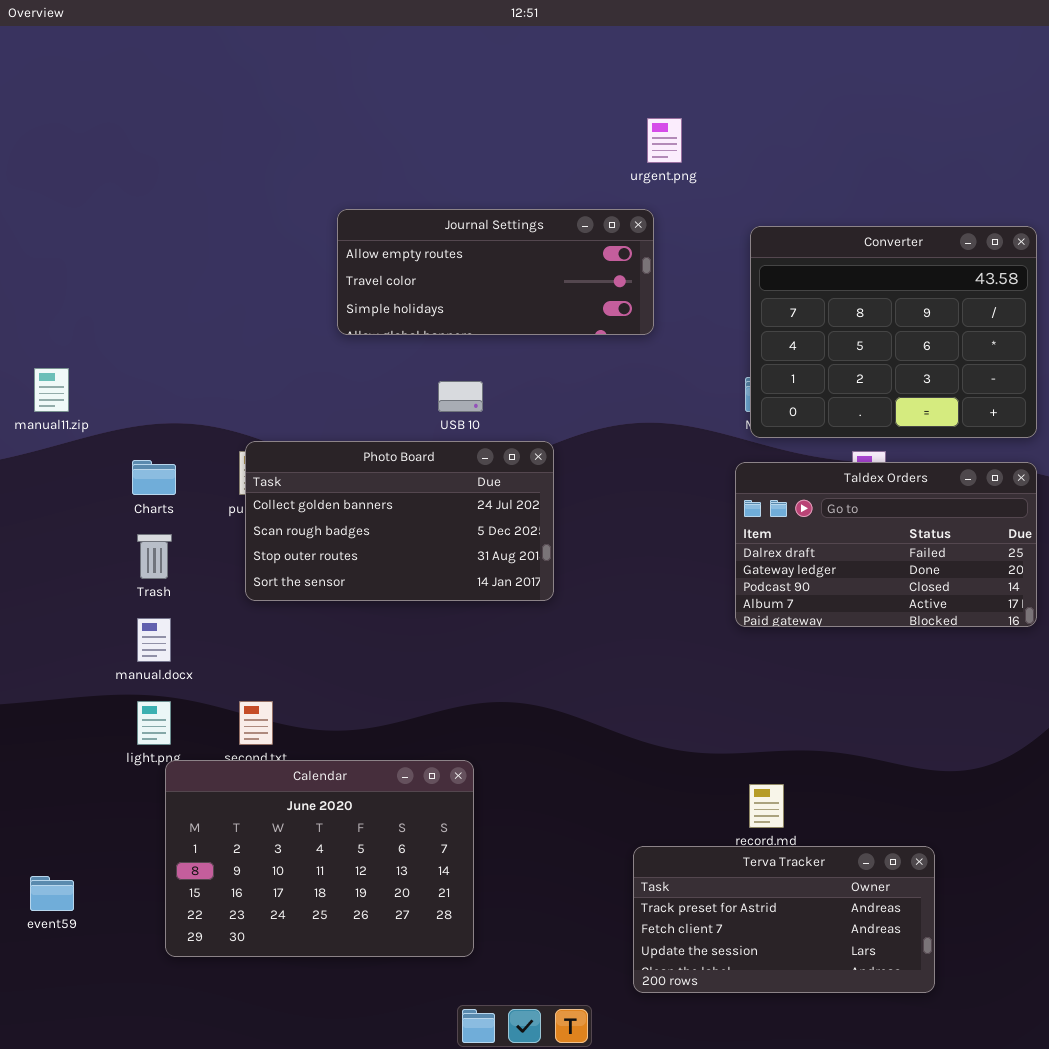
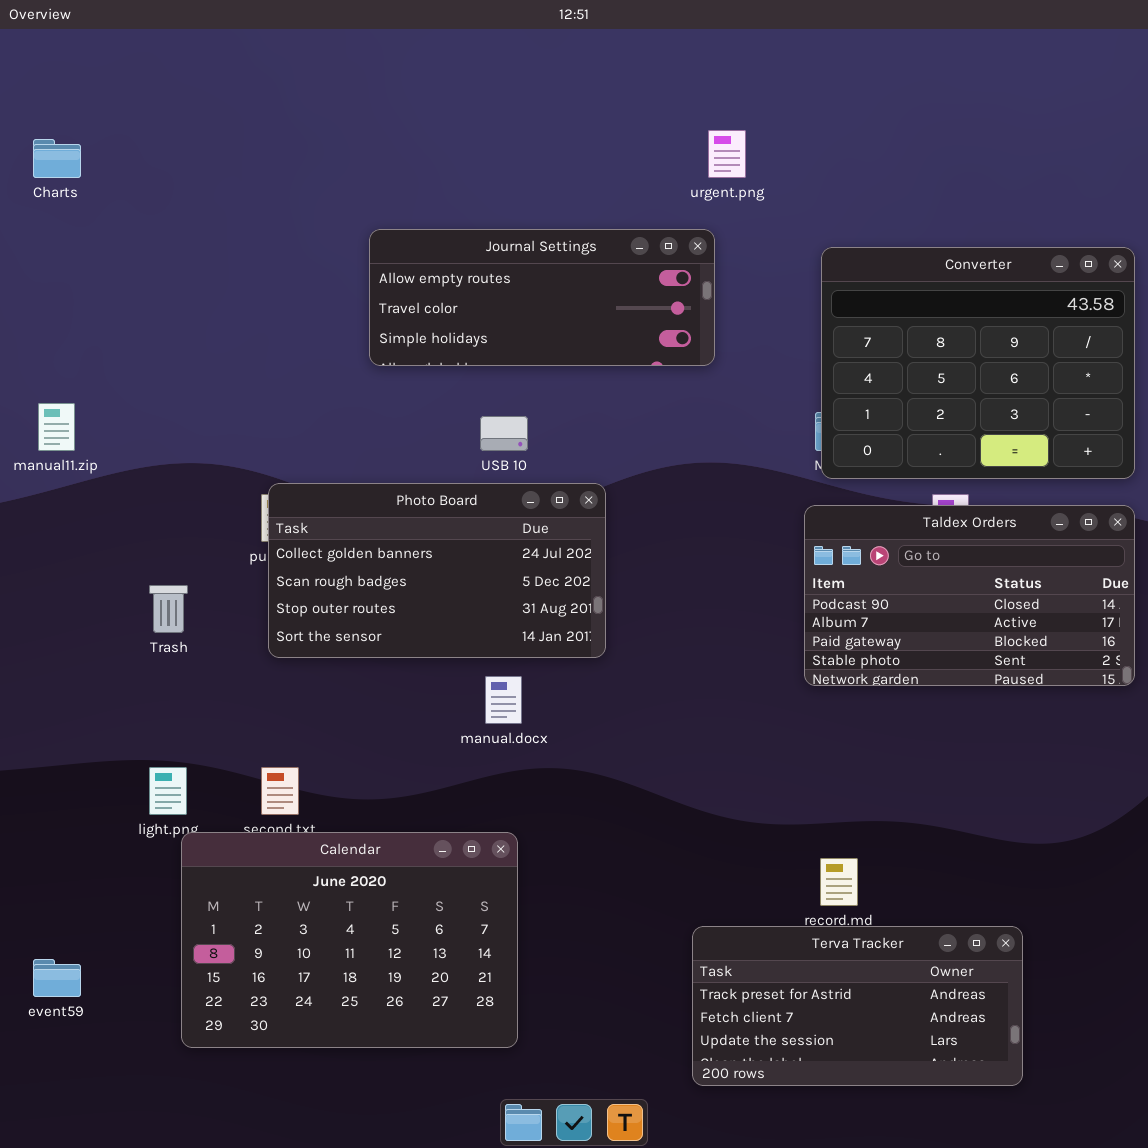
Charts: [132,460,176,495] -> [33,139,81,178], moved
Taldex Orders: [735,462,1037,627] -> [804,505,1135,686], scrolled down 2 rows
manual.docx: [137,618,171,662] -> [485,676,522,724], moved

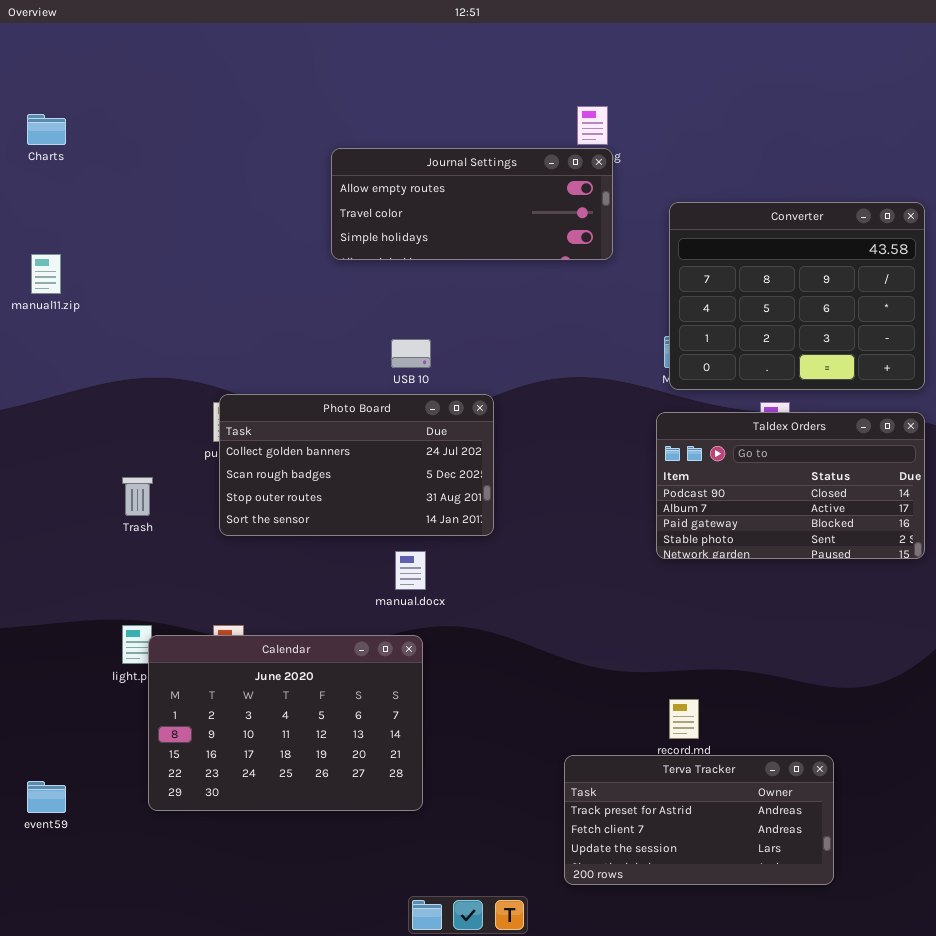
Journal Settings: [369,229,715,366] -> [331,148,613,260], moved
manual11.zip: [38,403,75,451] -> [31,254,61,294], moved
Calendar: [181,832,518,1048] -> [148,635,423,811], moved

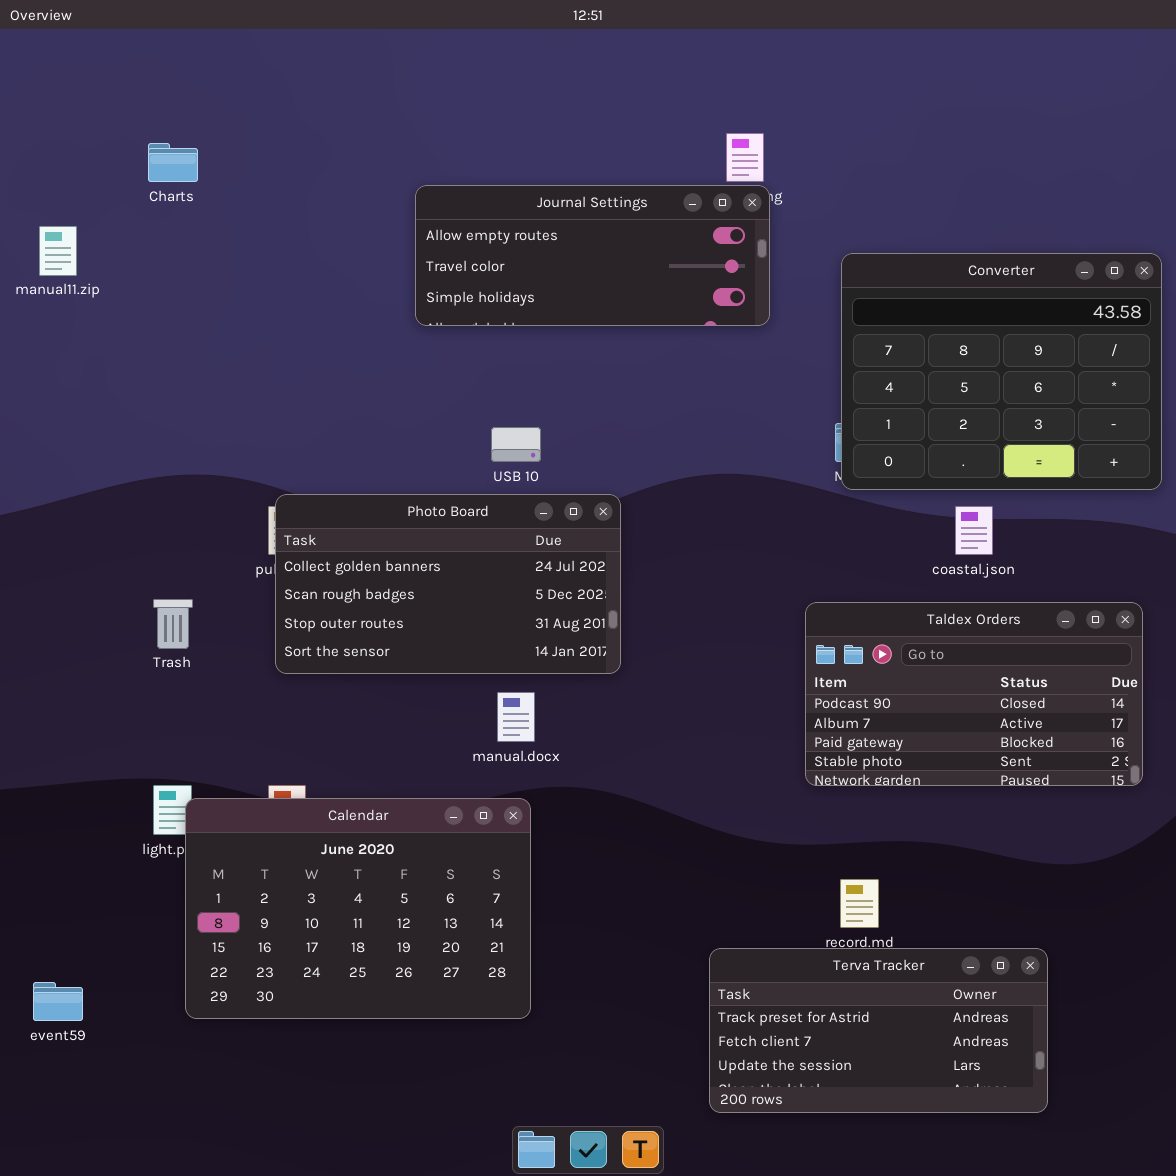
Charts: [27,114,66,145] -> [148,143,198,182], moved
manual11.zip: [31,254,61,294] -> [39,226,77,276], moved
Taldex Orders: [656,412,925,559] -> [805,602,1143,786], moved

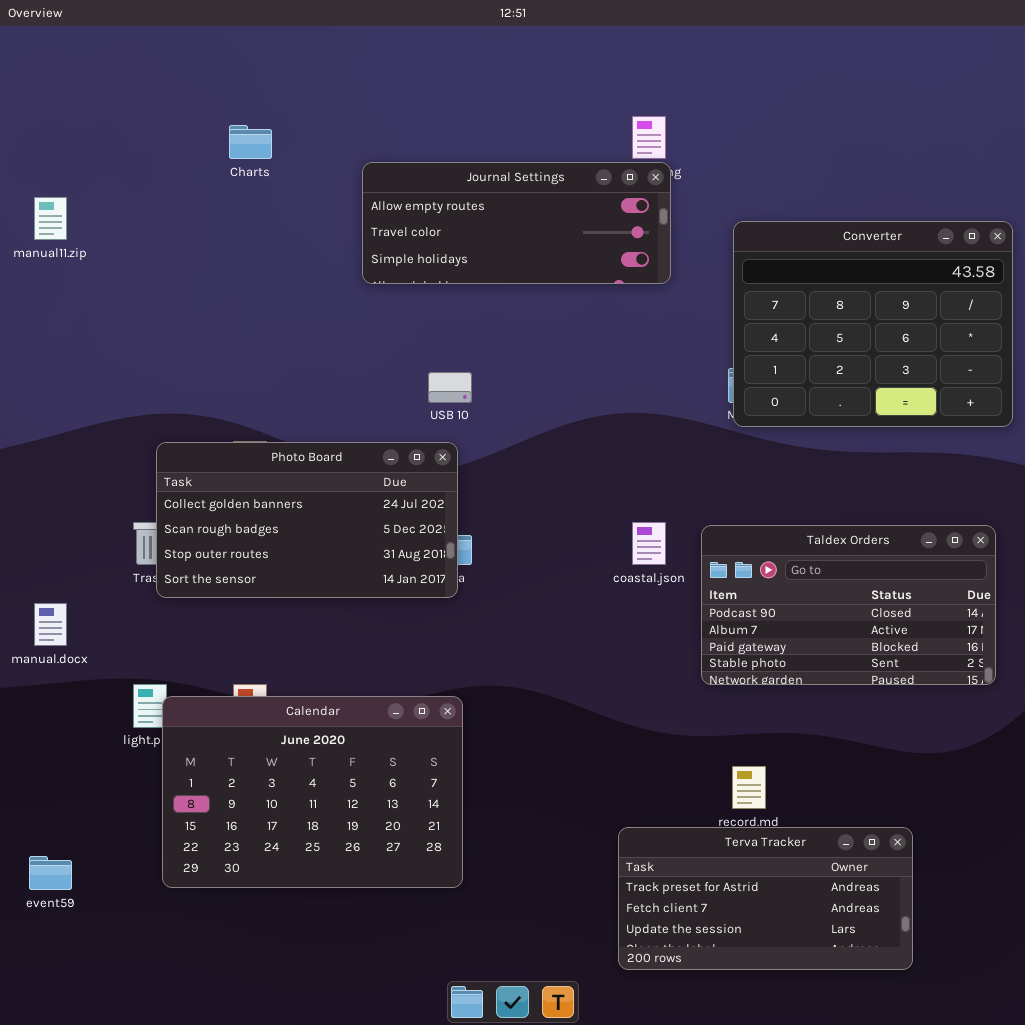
Charts: [148,143,198,182] -> [229,125,272,159], moved
Photo Board: [275,494,621,674] -> [156,442,458,598], moved
coastal.json: [955,506,993,555] -> [632,522,666,565], moved
manual.docx: [497,692,535,742] -> [34,603,67,646], moved

